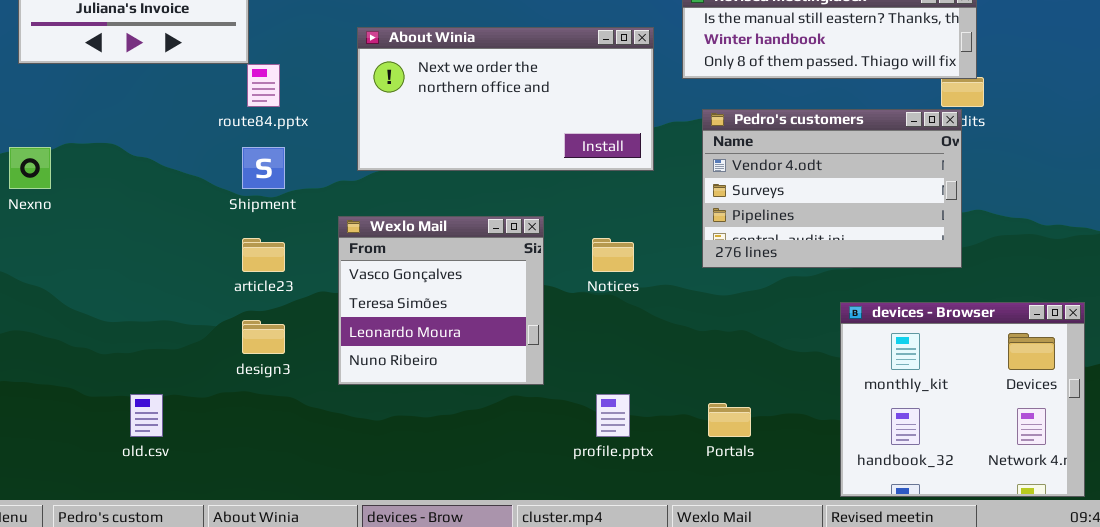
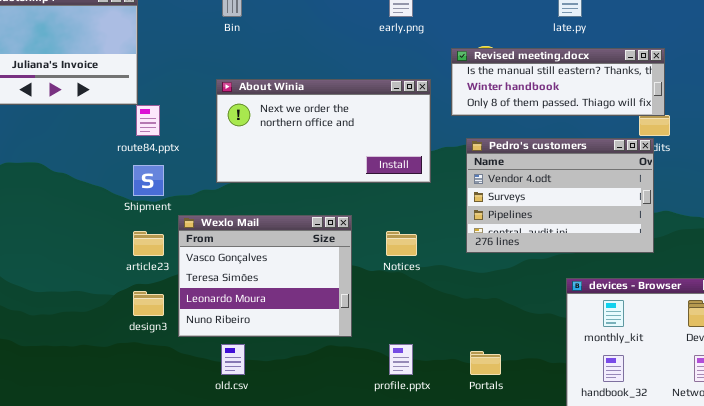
Wexlo Mail: [338,216,544,385] -> [178,215,352,337], resized
old.csv: [130,394,163,437] -> [221,344,245,375], moved

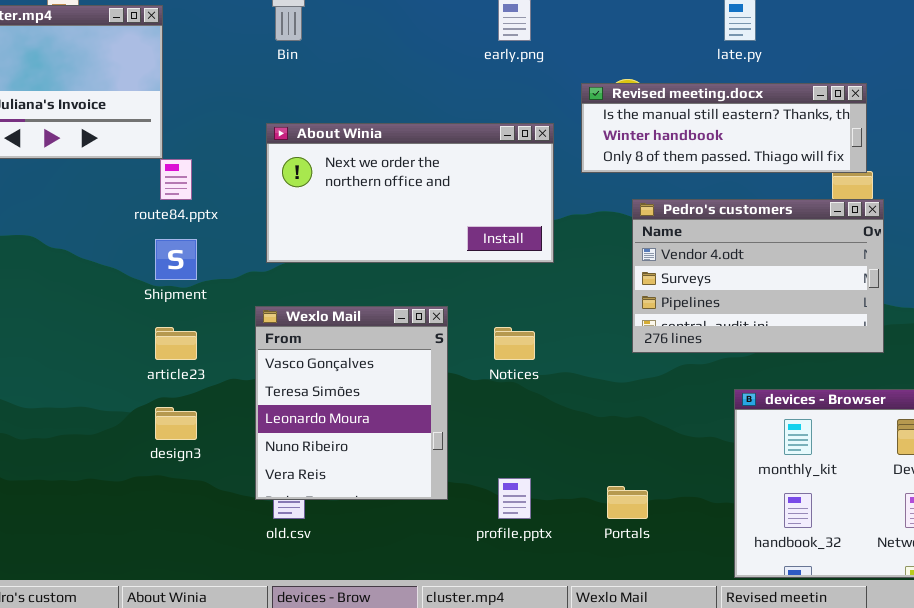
Pedro's customers: [466,138,654,253] -> [632,199,884,353], moved
Wexlo Mail: [178,215,352,337] -> [255,306,448,500], resized

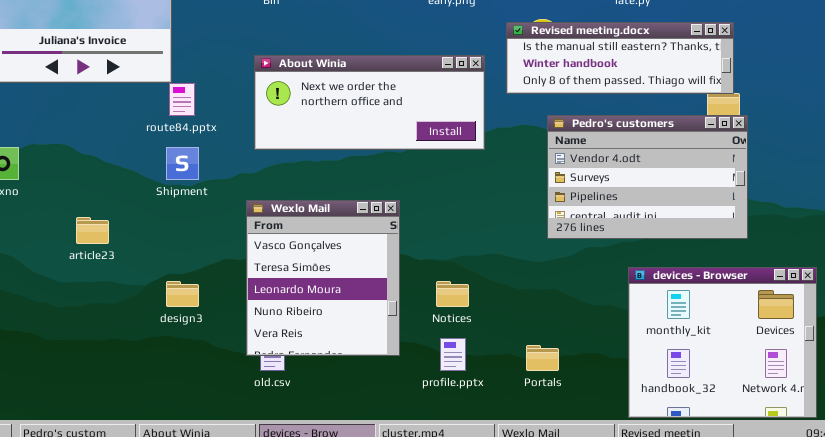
About Winia: [266,123,554,263] -> [254,55,485,150], resized
article23: [155,327,197,360] -> [76,217,109,244], moved
Notices: [494,327,535,360] -> [436,281,469,307], moved

